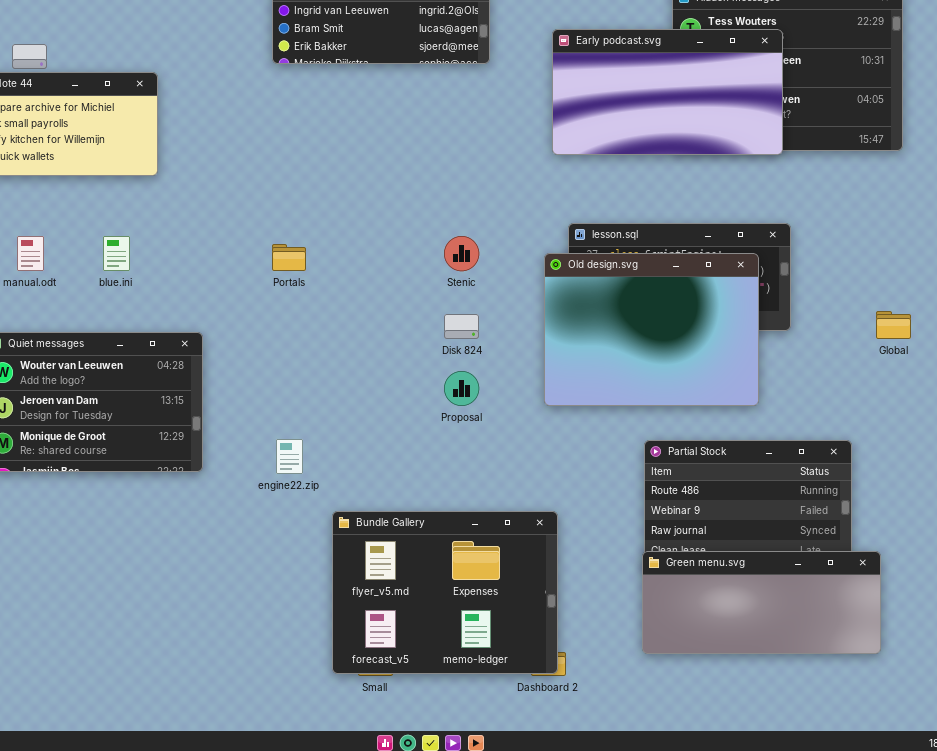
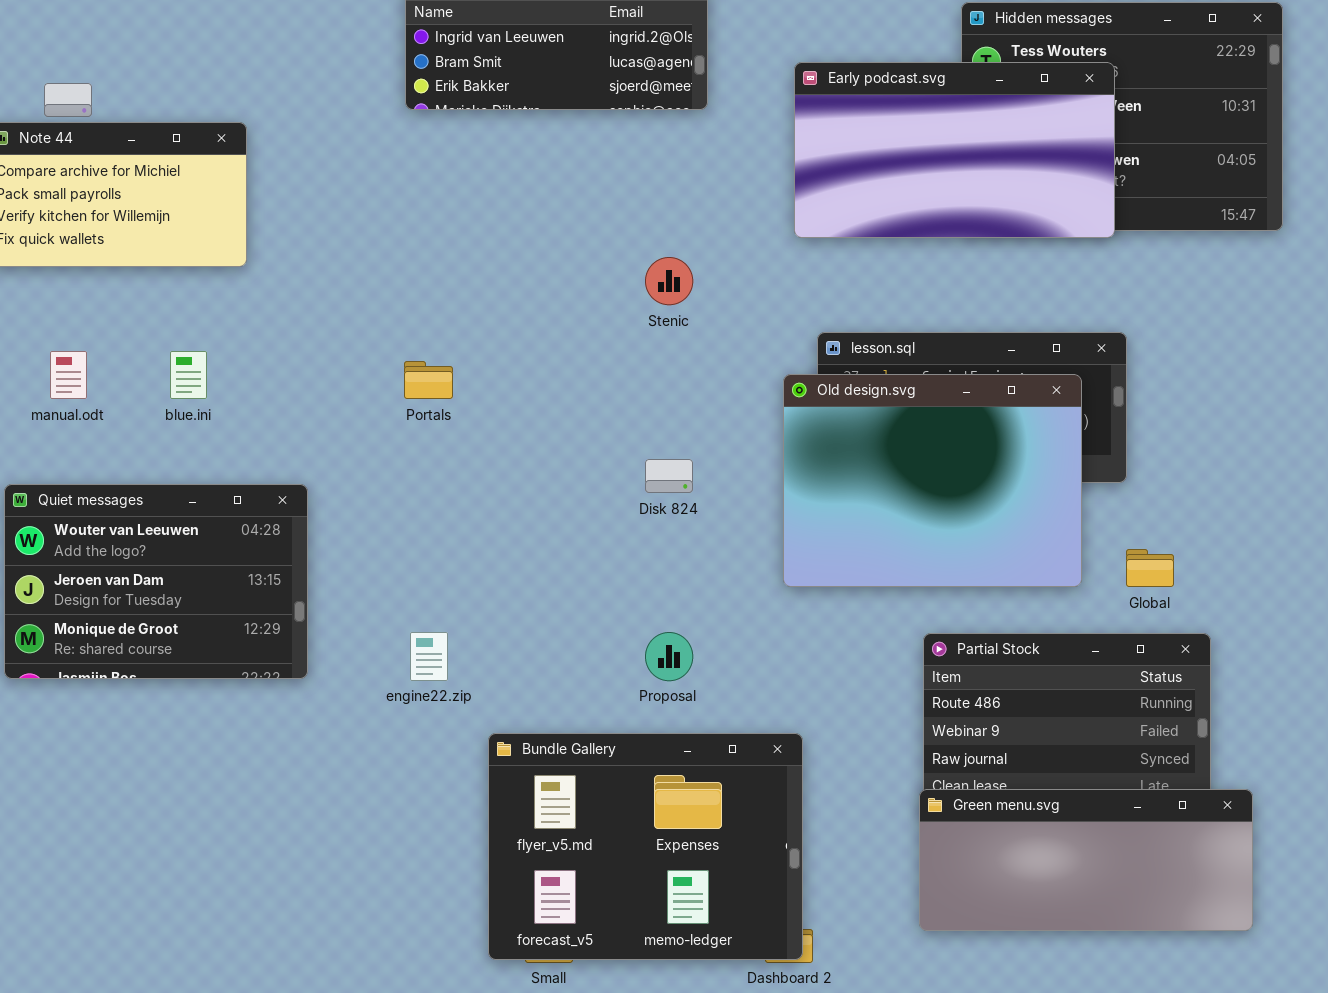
Stenic: [444,236,479,271] -> [645,257,693,305], moved
Global: [876,311,911,339] -> [1126,549,1174,587], moved
Proposal: [444,371,479,406] -> [645,632,693,681], moved

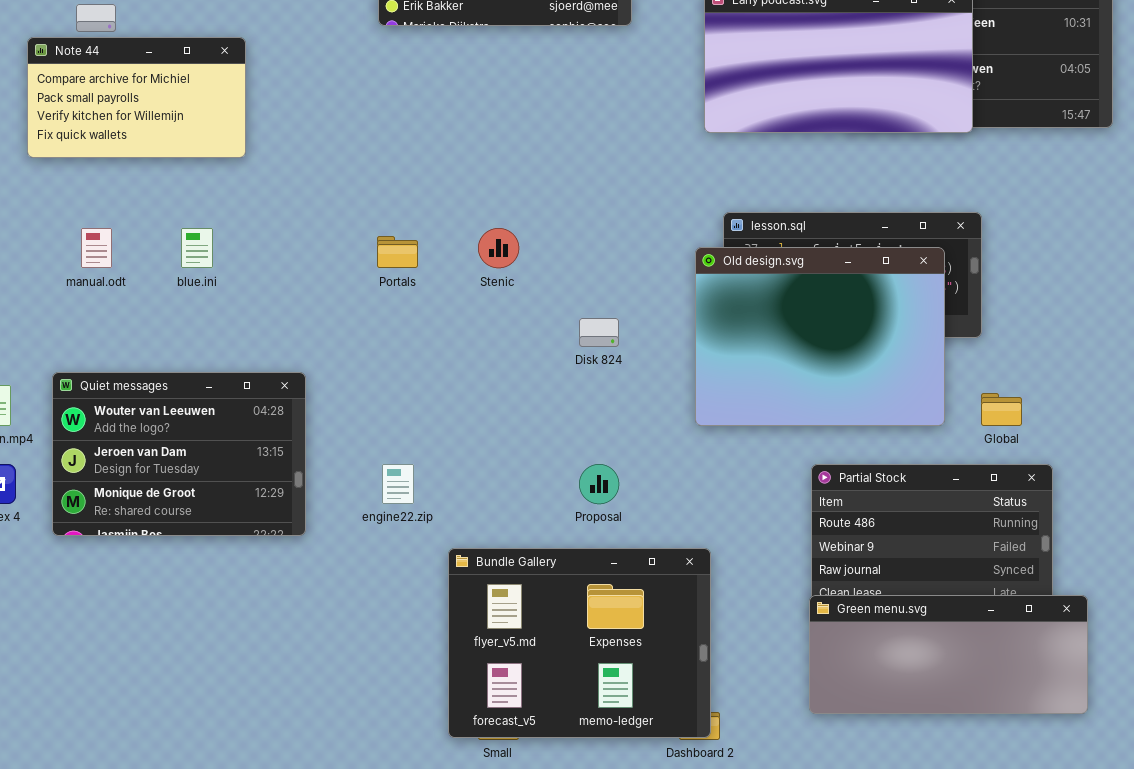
Stenic: [645,257,693,305] -> [478,228,519,268], moved
Quiet messages: [4,484,308,679] -> [52,372,306,536], moved

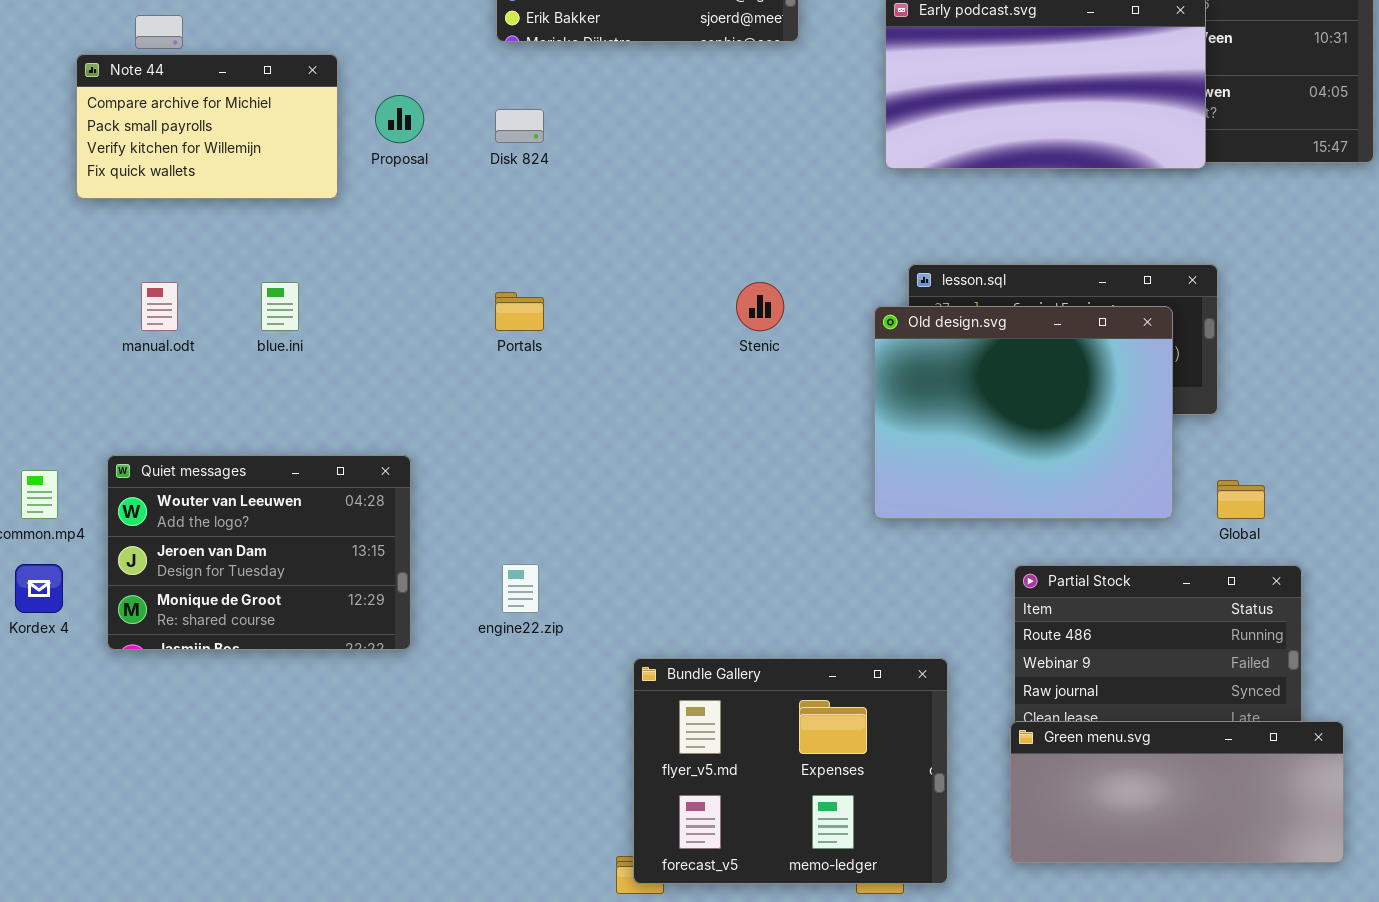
Stenic: [478,228,519,268] -> [736,282,784,331], moved
Disk 824: [579,318,619,347] -> [495,109,544,143], moved
Proposal: [579,464,619,504] -> [375,95,424,143], moved
Bundle Gallery: [448,548,711,738] -> [633,658,948,884], moved

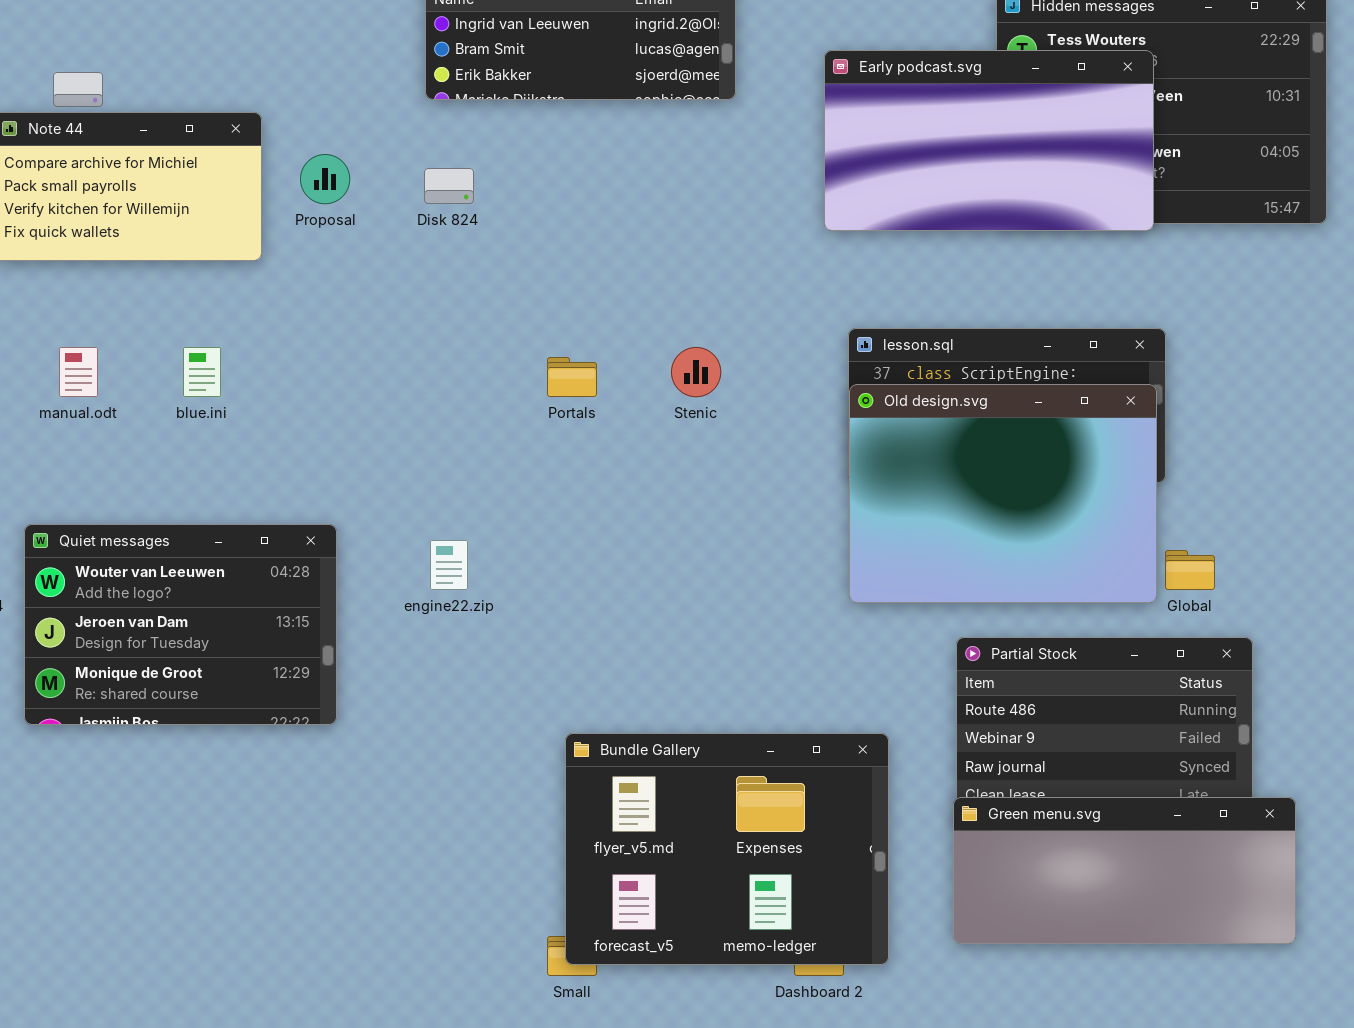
Portals: [495,292,544,331] -> [547,357,597,397], moved
Old design.svg: [874,306,1173,519] -> [849,384,1157,603], moved
engine22.zip: [502,564,539,613] -> [430,540,468,590], moved

